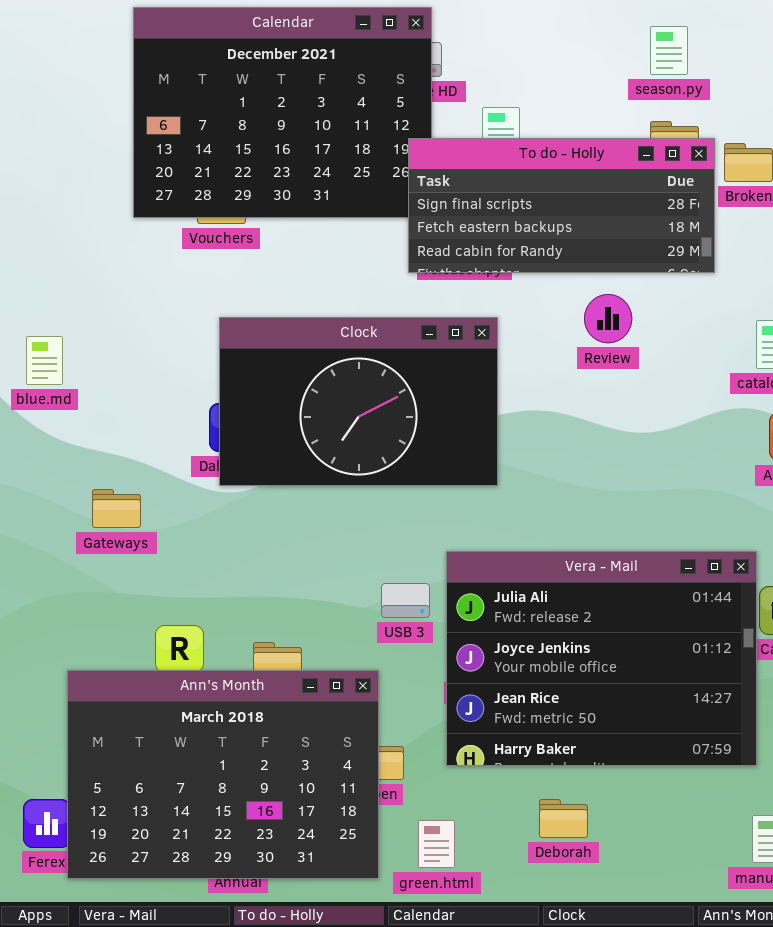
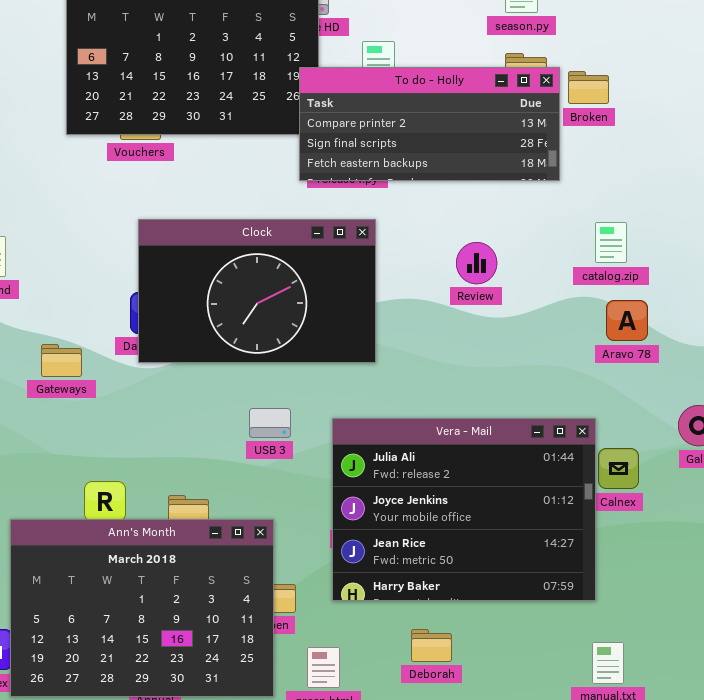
To do - Holly: [408,138,715,273] -> [299,67,560,181], scrolled up 1 row
Review: [584,294,632,343] -> [456,242,497,284], moved
Gateways: [92,489,141,528] -> [41,344,82,377], moved
USB 3: [381,583,430,618] -> [249,408,291,438], moved

